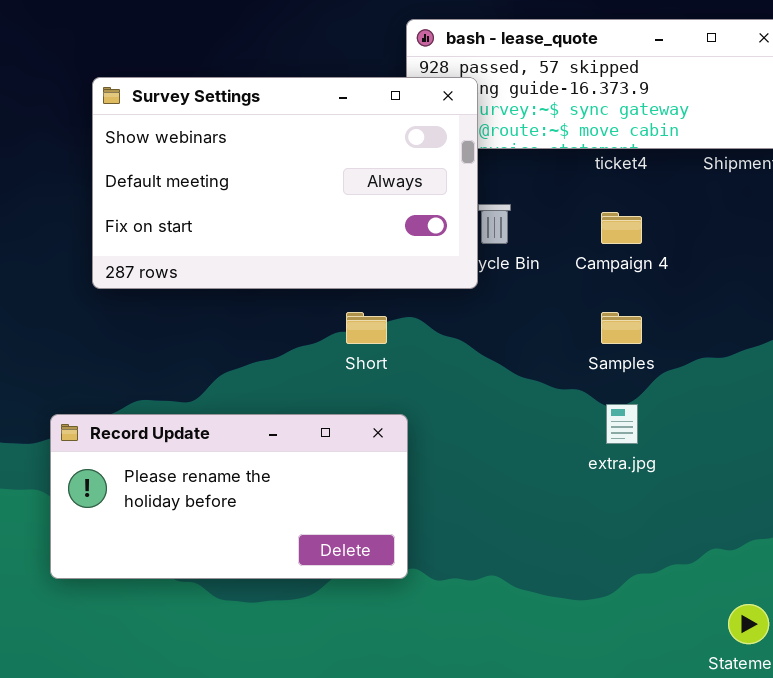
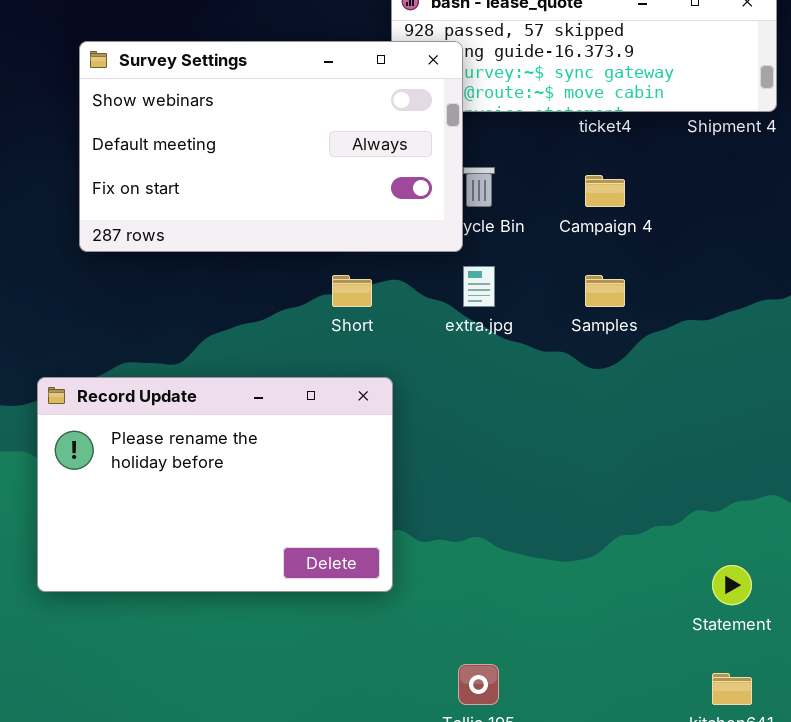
extra.jpg: [606,404,638,444] -> [463,266,495,307], moved
Record Update: [50,414,408,579] -> [37,377,393,592], resized

